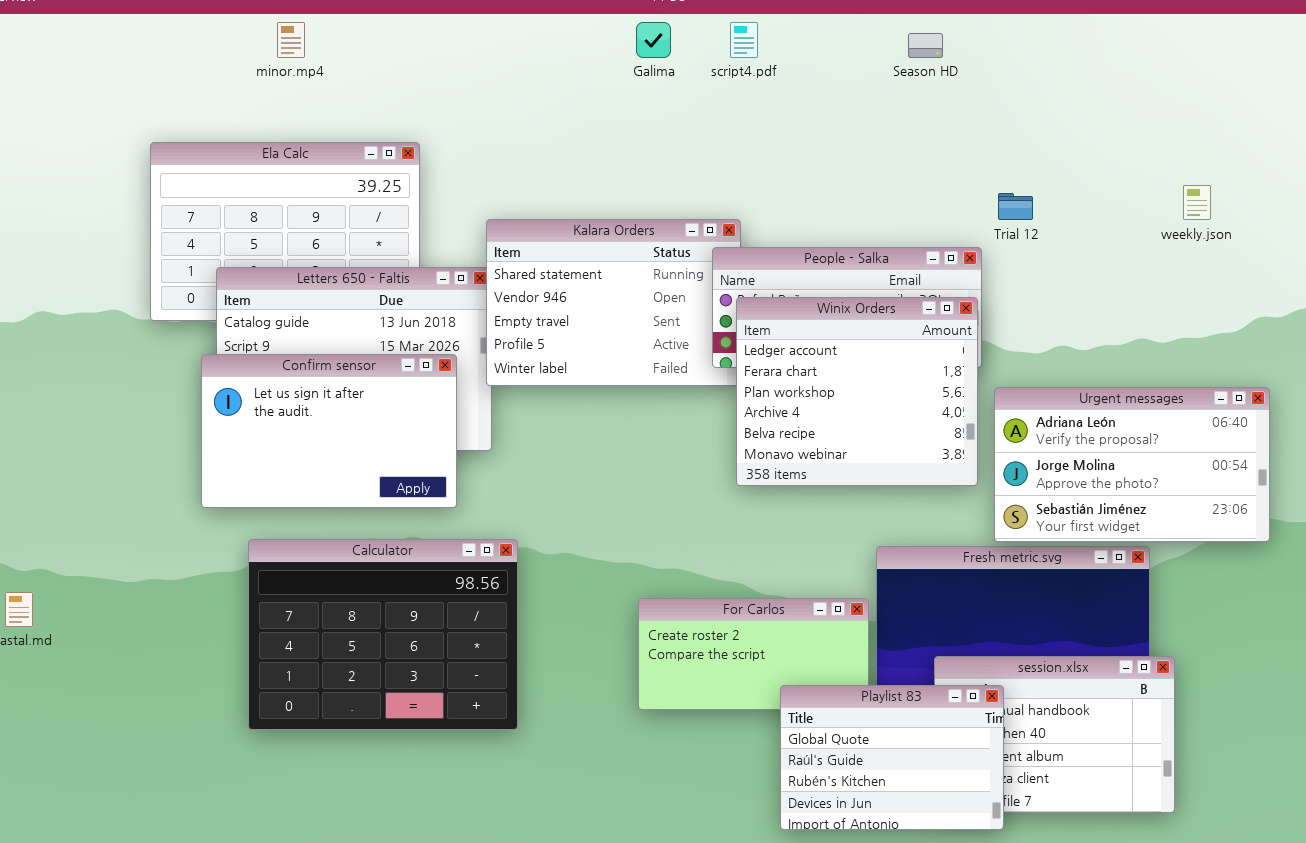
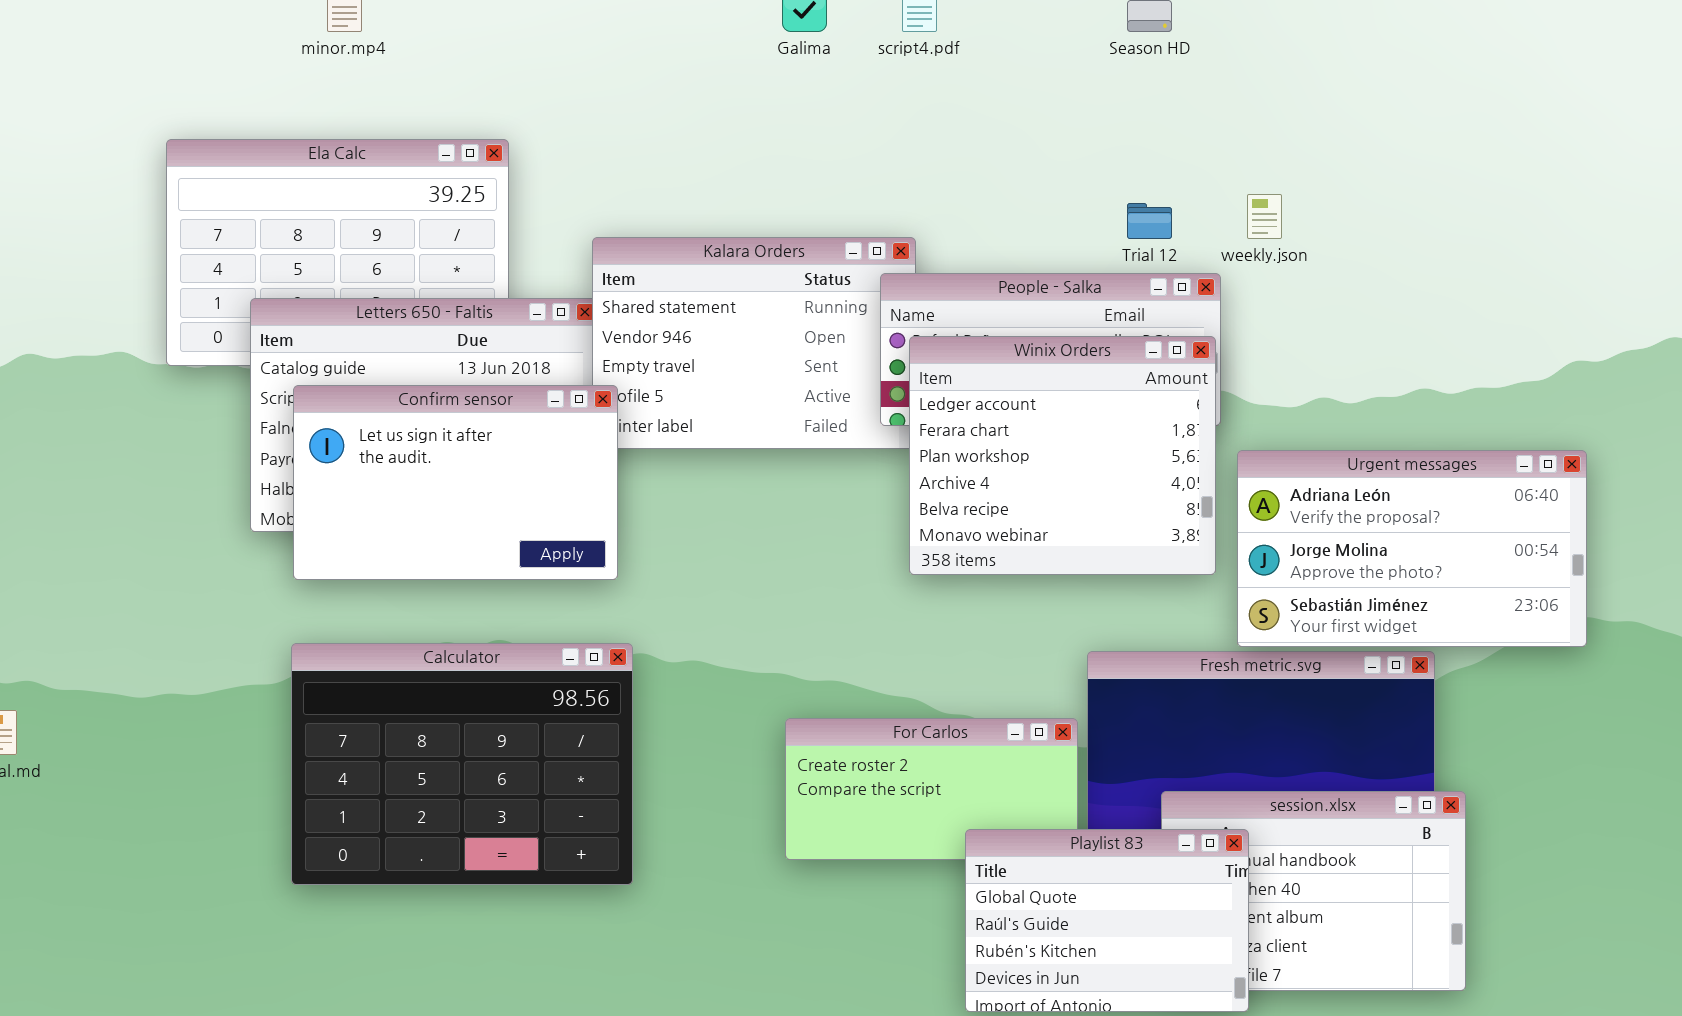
weekly.json: [1183,185,1211,220] -> [1247,194,1282,239], moved
Trial 12: [998,193,1033,220] -> [1127,203,1172,239], moved
Confirm sensor: [201,354,457,508] -> [293,385,618,580], moved

